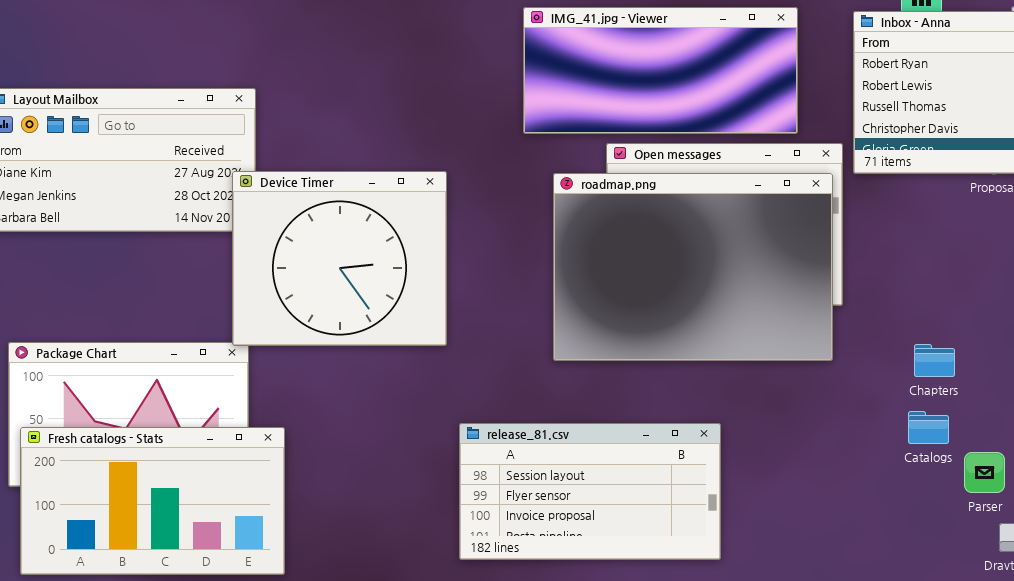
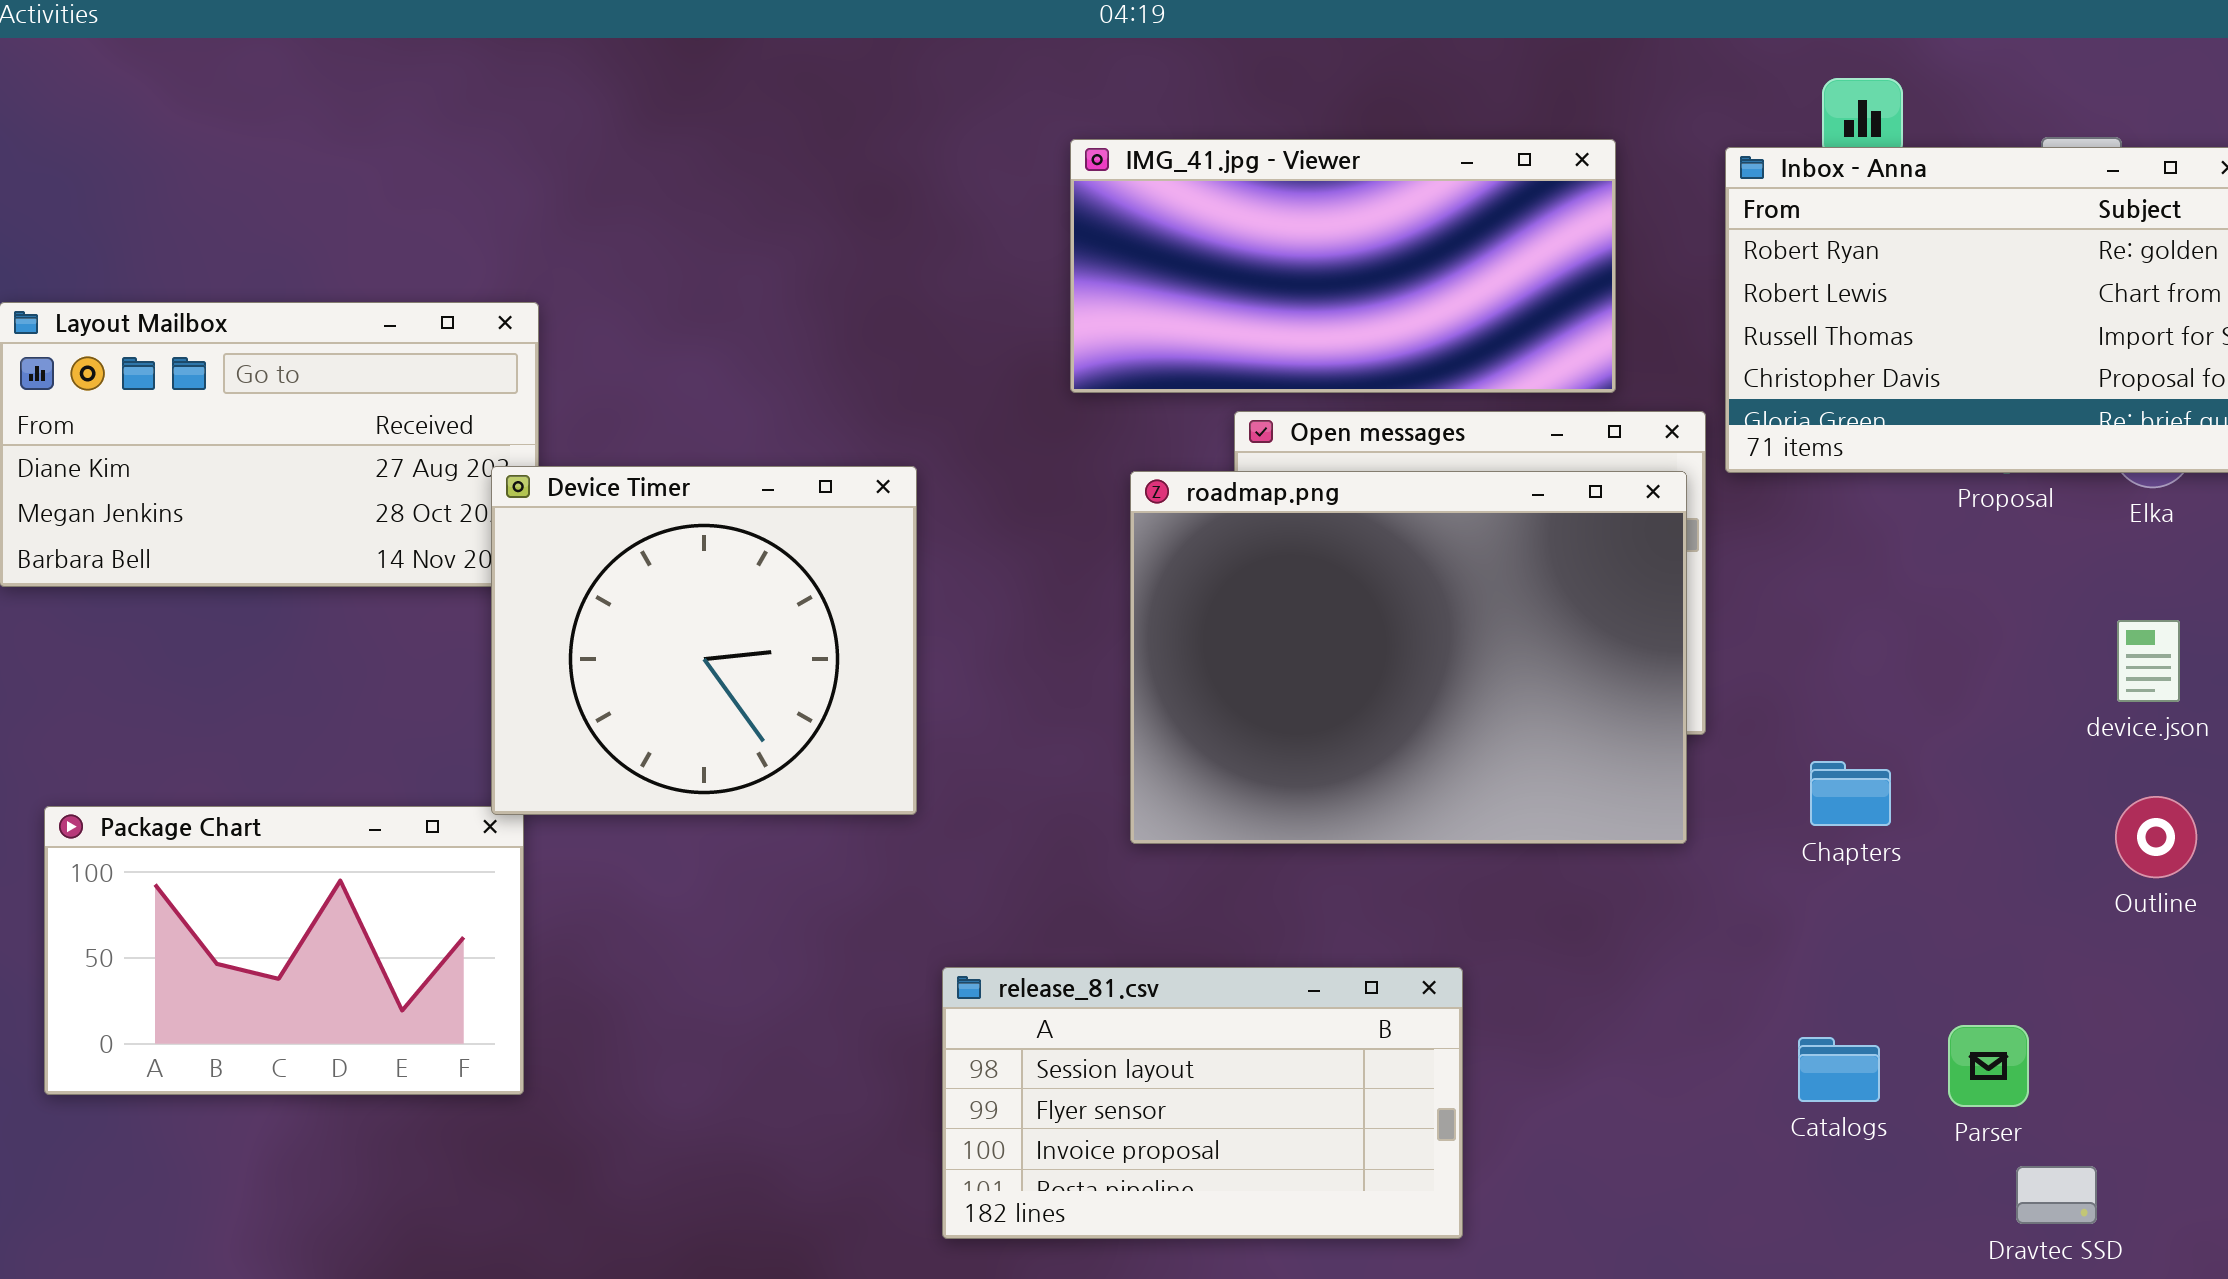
Chapters: [914,344,955,377] -> [1810,761,1891,826], moved
Catalogs: [908,411,949,444] -> [1798,1037,1880,1102], moved
Fresh catalogs - Stats: [20,427,285,575] -> none, closed

